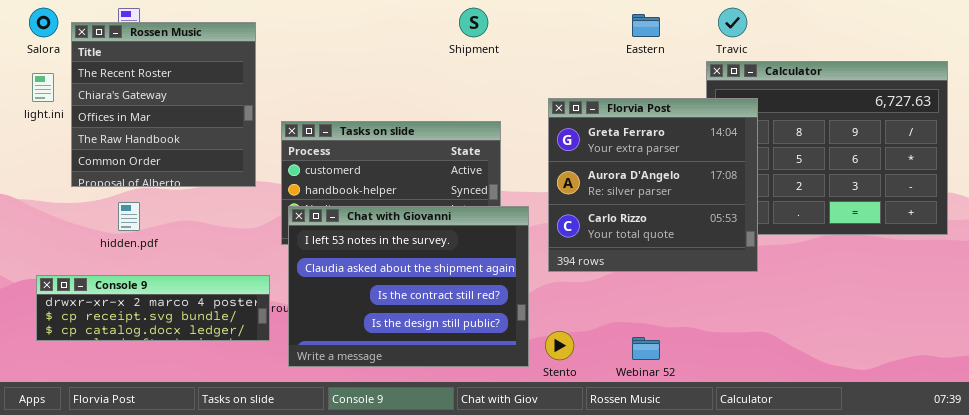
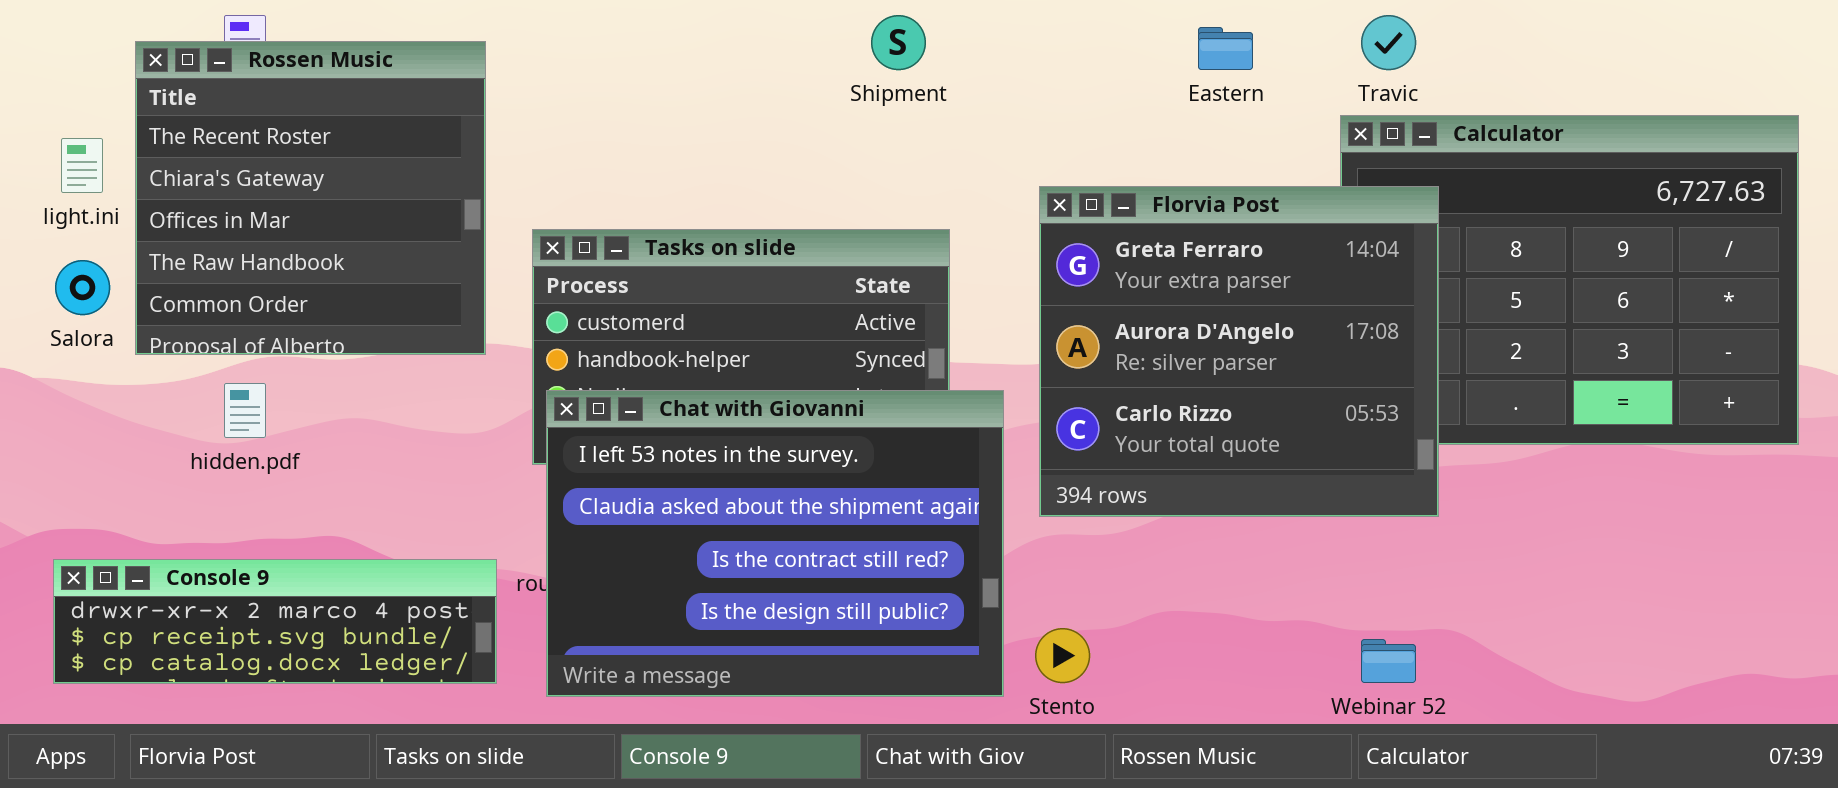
Salora: [29,8,58,37] -> [55,260,110,315], moved
Console 9: [36,275,270,341] -> [53,559,497,684], moved
Webinar 52: [632,337,660,360] -> [1361,639,1416,683], moved

